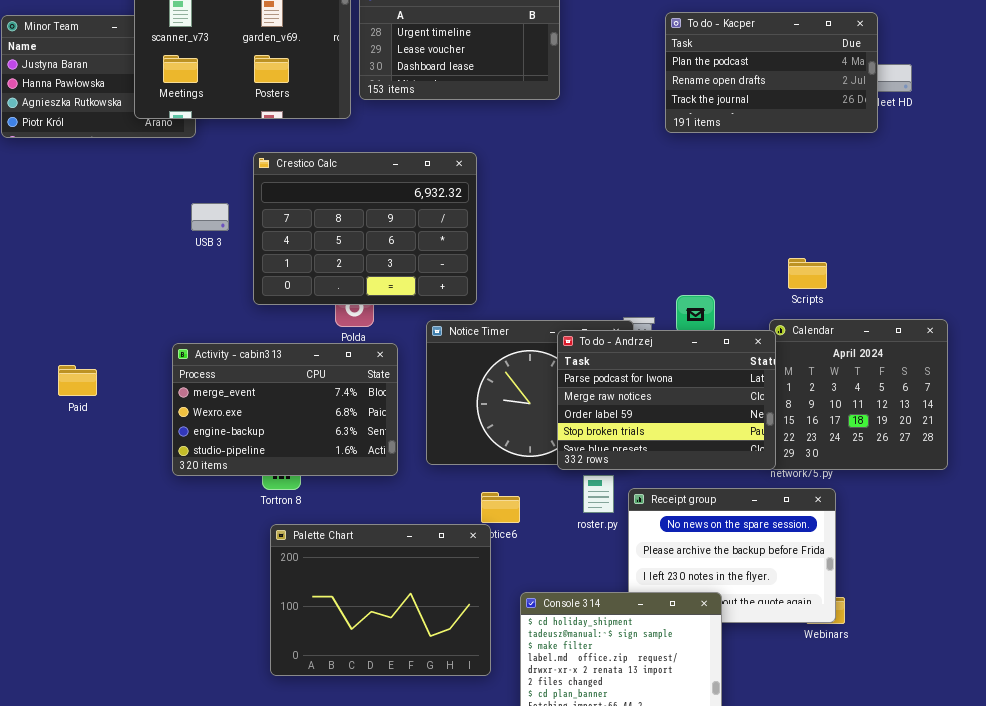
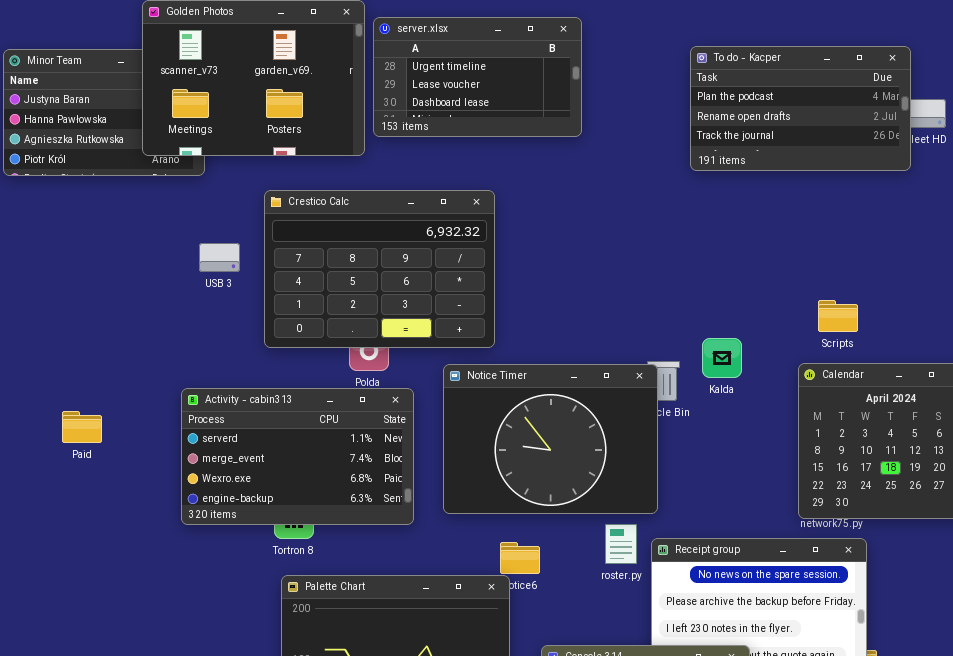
To do - Andrzej: [557,330,776,470] -> none, closed
Activity - cabin313: [172,343,398,476] -> [181,388,414,525], scrolled up 1 row

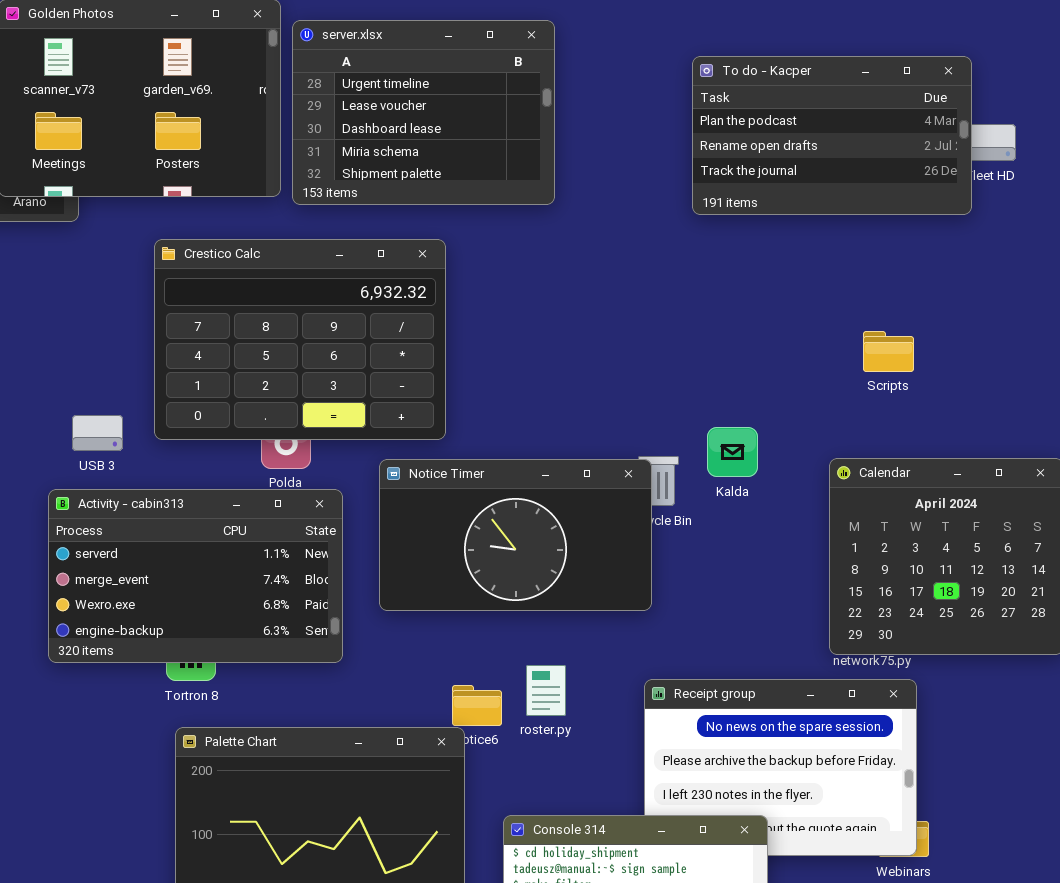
server.xlsx: [373,17,582,137] -> [292,20,555,205], resized
USB 3: [199,243,240,272] -> [72,415,123,451], moved
Scripts: [818,300,858,332] -> [863,331,914,372], moved
Notice Timer: [443,364,658,514] -> [379,459,652,611], resized
roster.py: [605,524,637,564] -> [526,665,566,716], moved

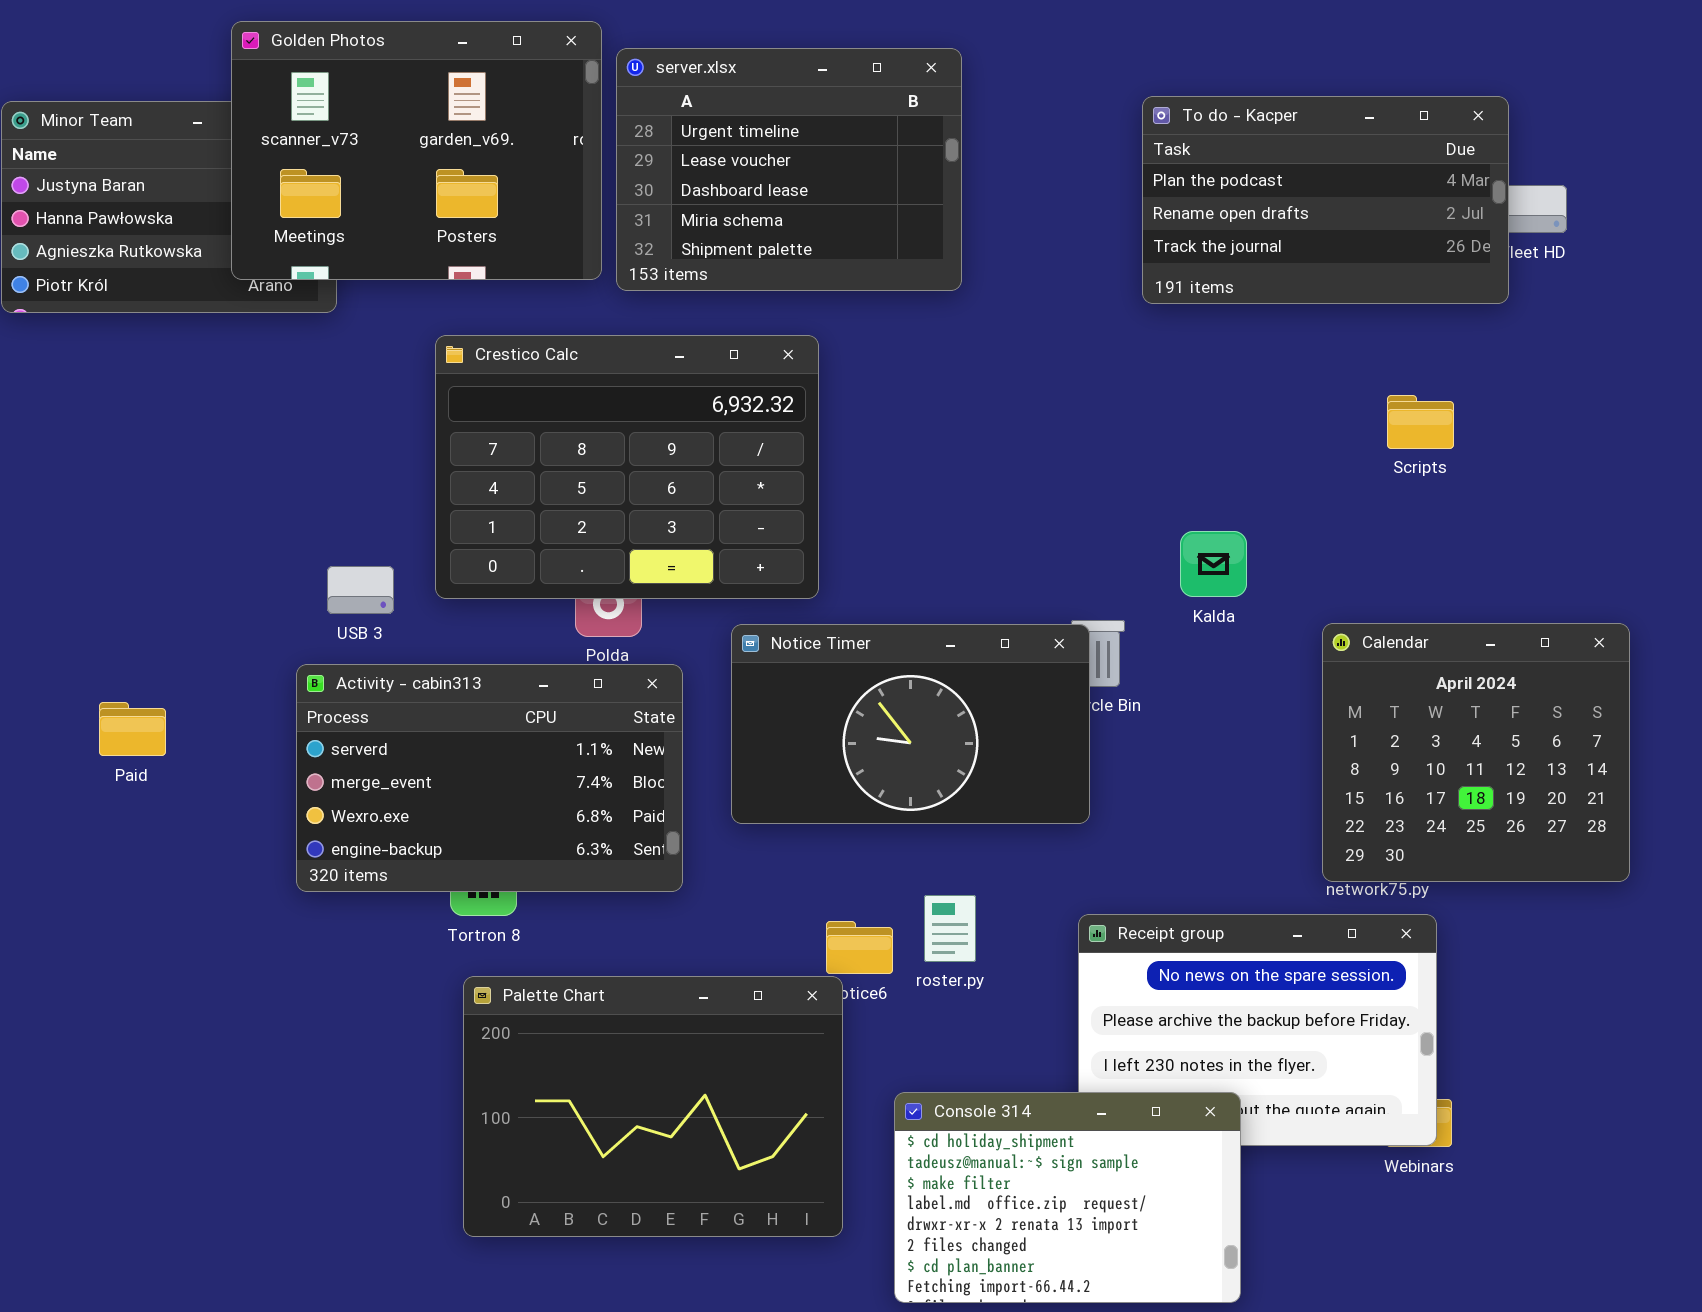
Scripts: [863,331,914,372] -> [1387,395,1454,449], moved
Kalda: [707,427,758,477] -> [1180,531,1247,597], moved

